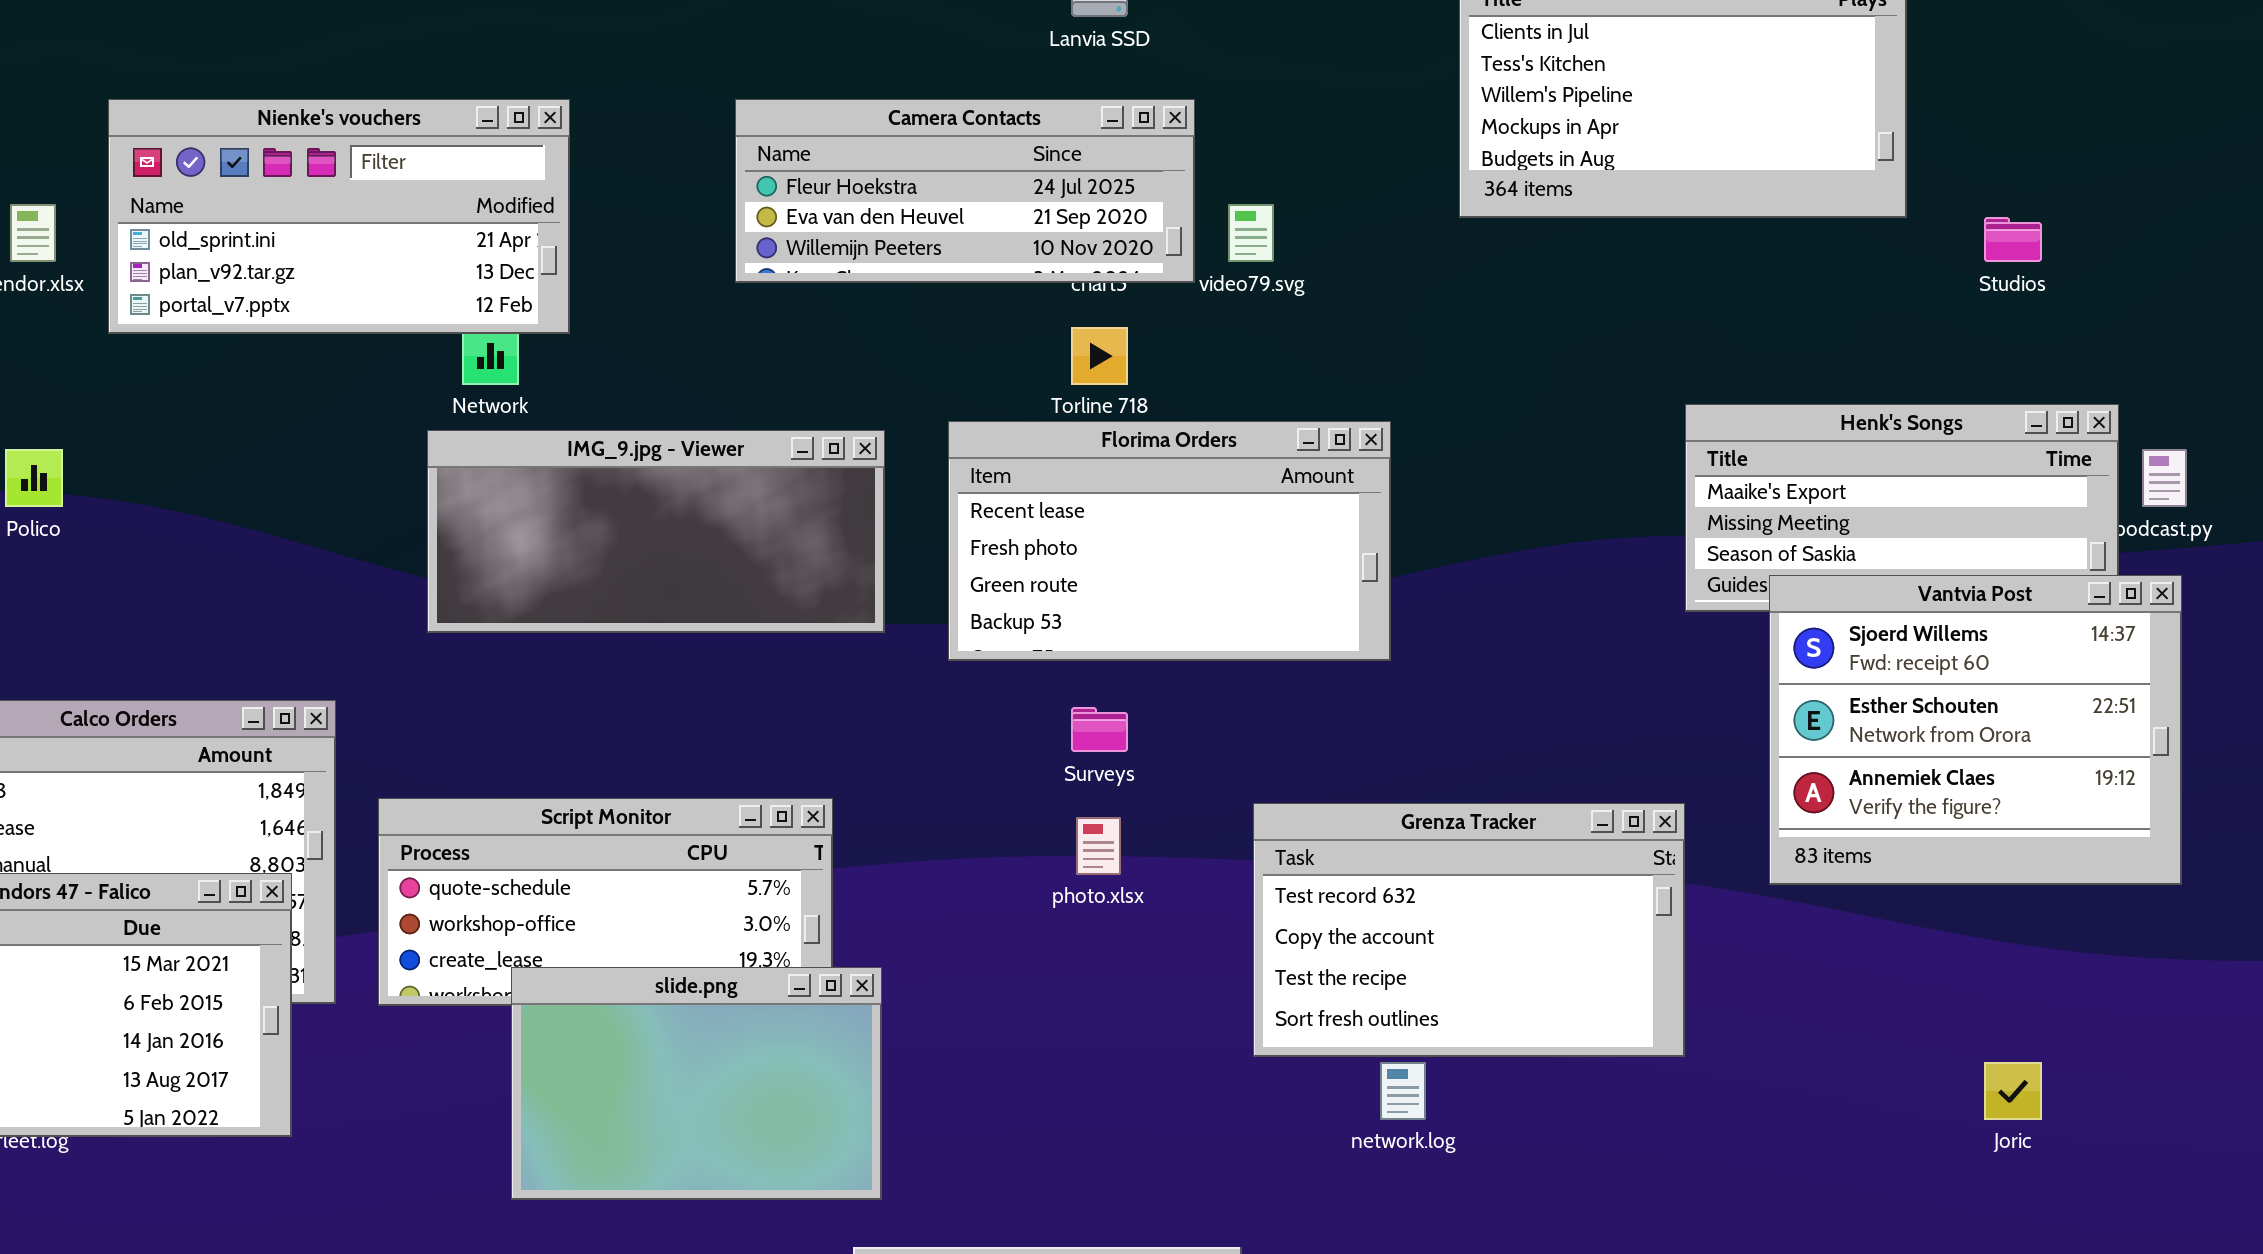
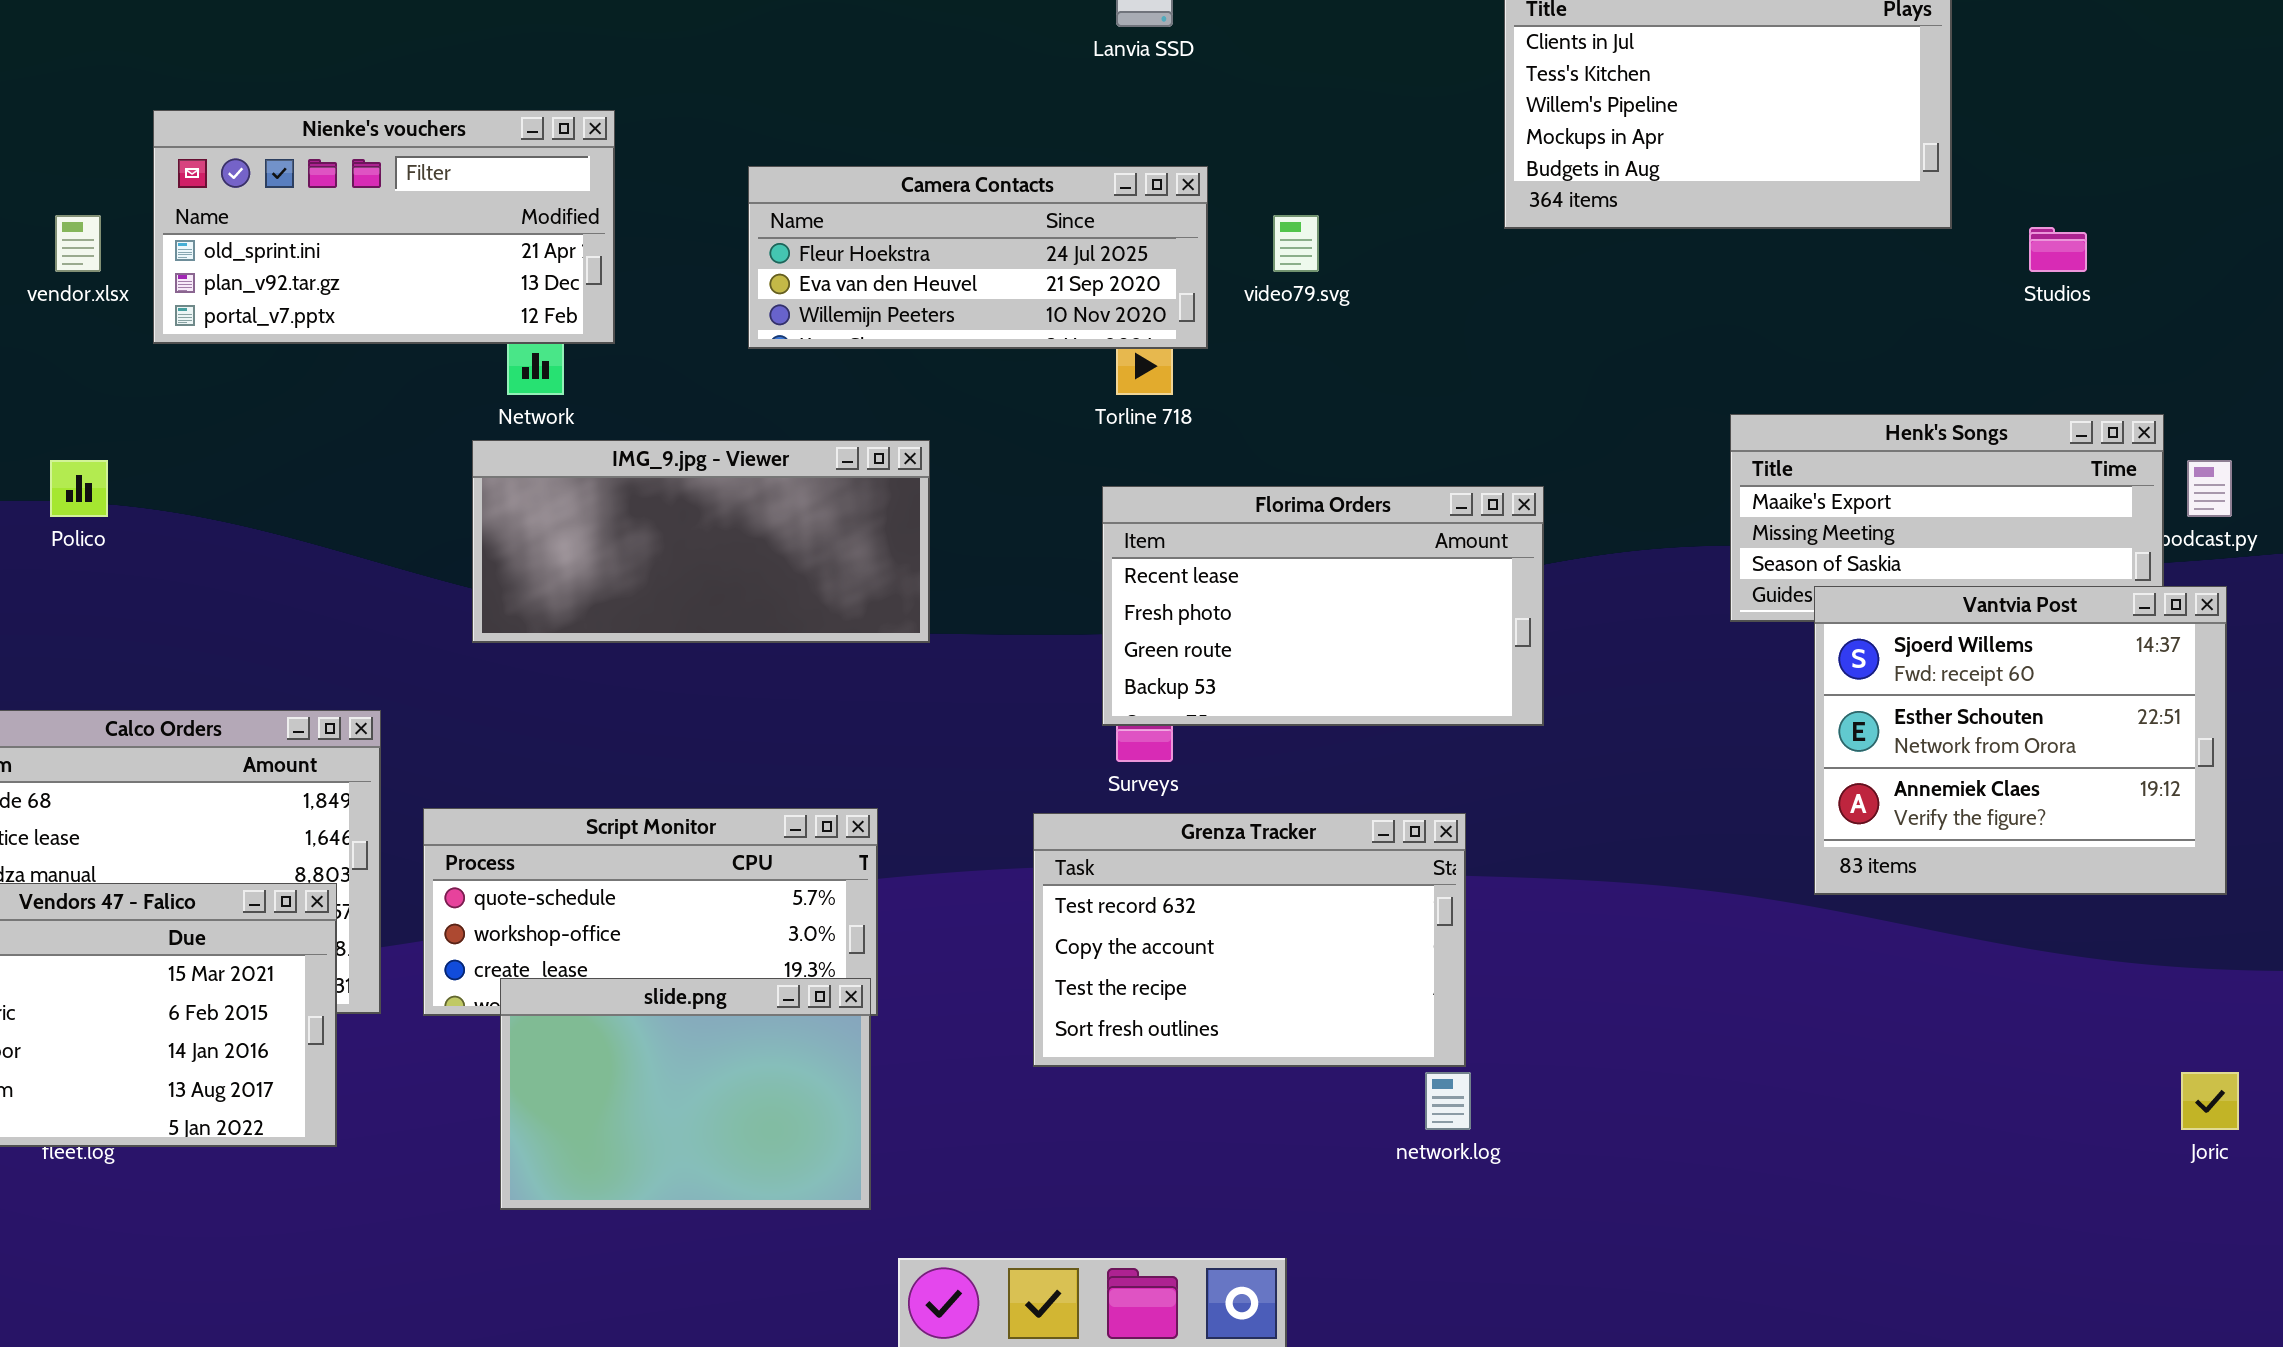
Camera Contacts: [735,99,1195,283] -> [748,166,1208,349], moved
Florima Orders: [948,421,1391,661] -> [1102,486,1544,726], moved
Grenza Tracker: [1253,803,1685,1057] -> [1033,813,1466,1067], moved
slide.png: [511,967,882,1200] -> [500,978,871,1210], moved
Joric: [1984,1062,2042,1120] -> [2181,1072,2239,1130], moved

